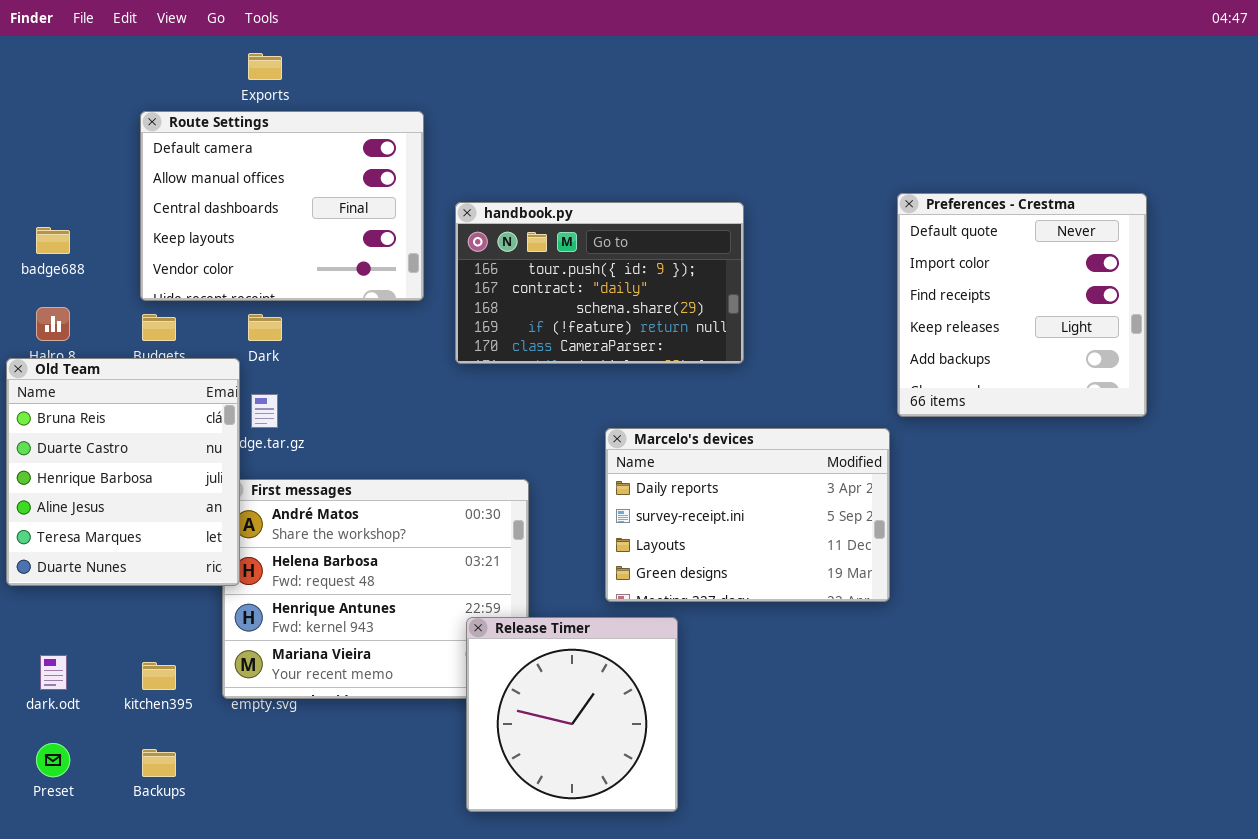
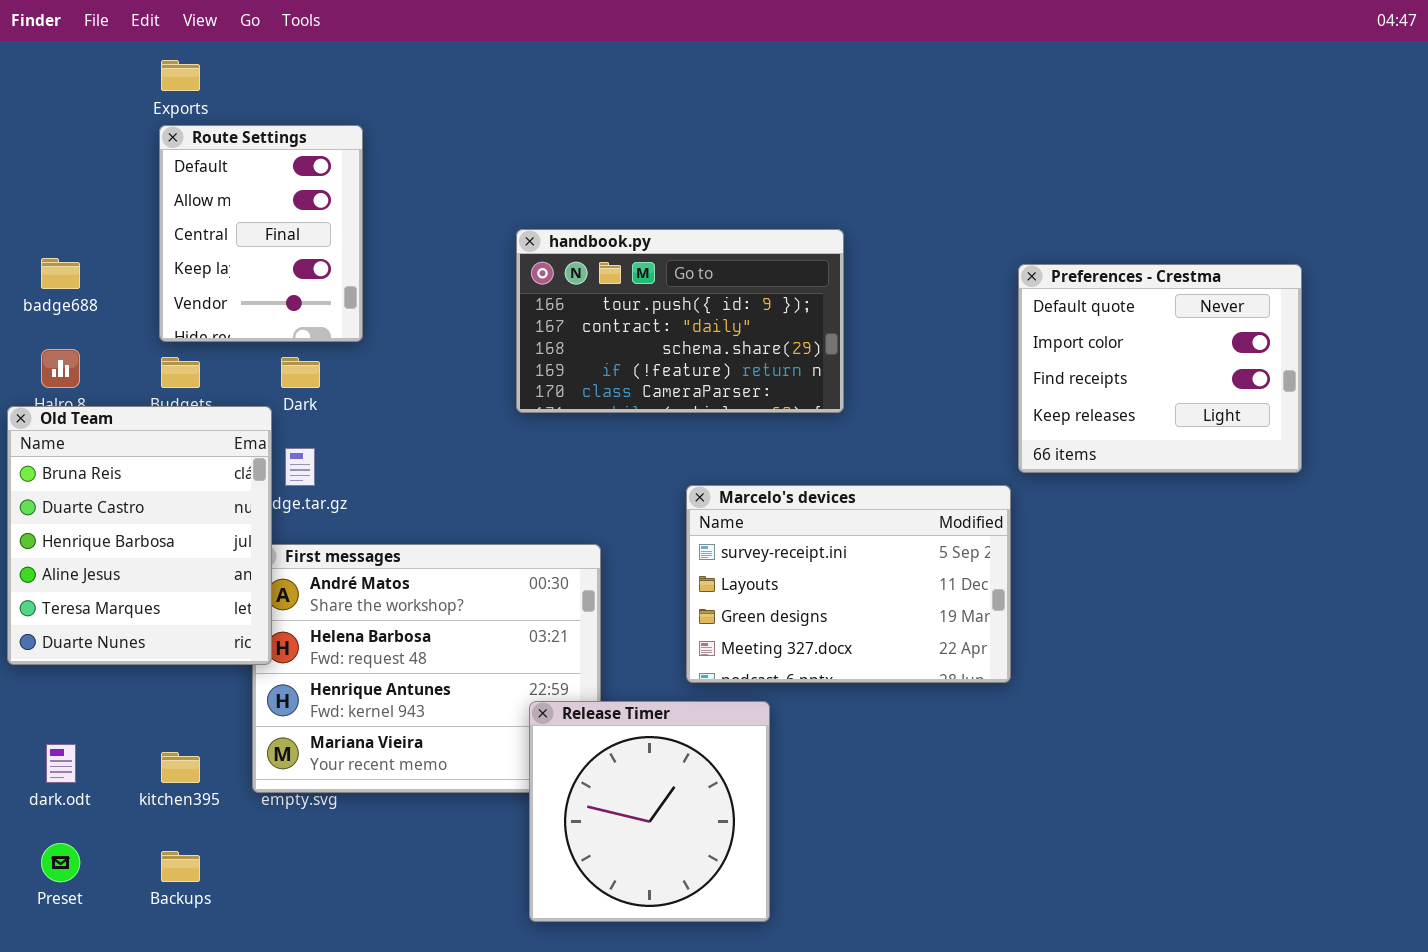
Exports: [248,53,282,80] -> [161,60,200,91], moved
Route Settings: [140,111,424,301] -> [159,125,363,342], resized
Preferences - Crestma: [897,193,1147,417] -> [1018,264,1302,473], resized
Marcelo's devices: [605,428,890,602] -> [686,485,1011,683], scrolled down 1 row

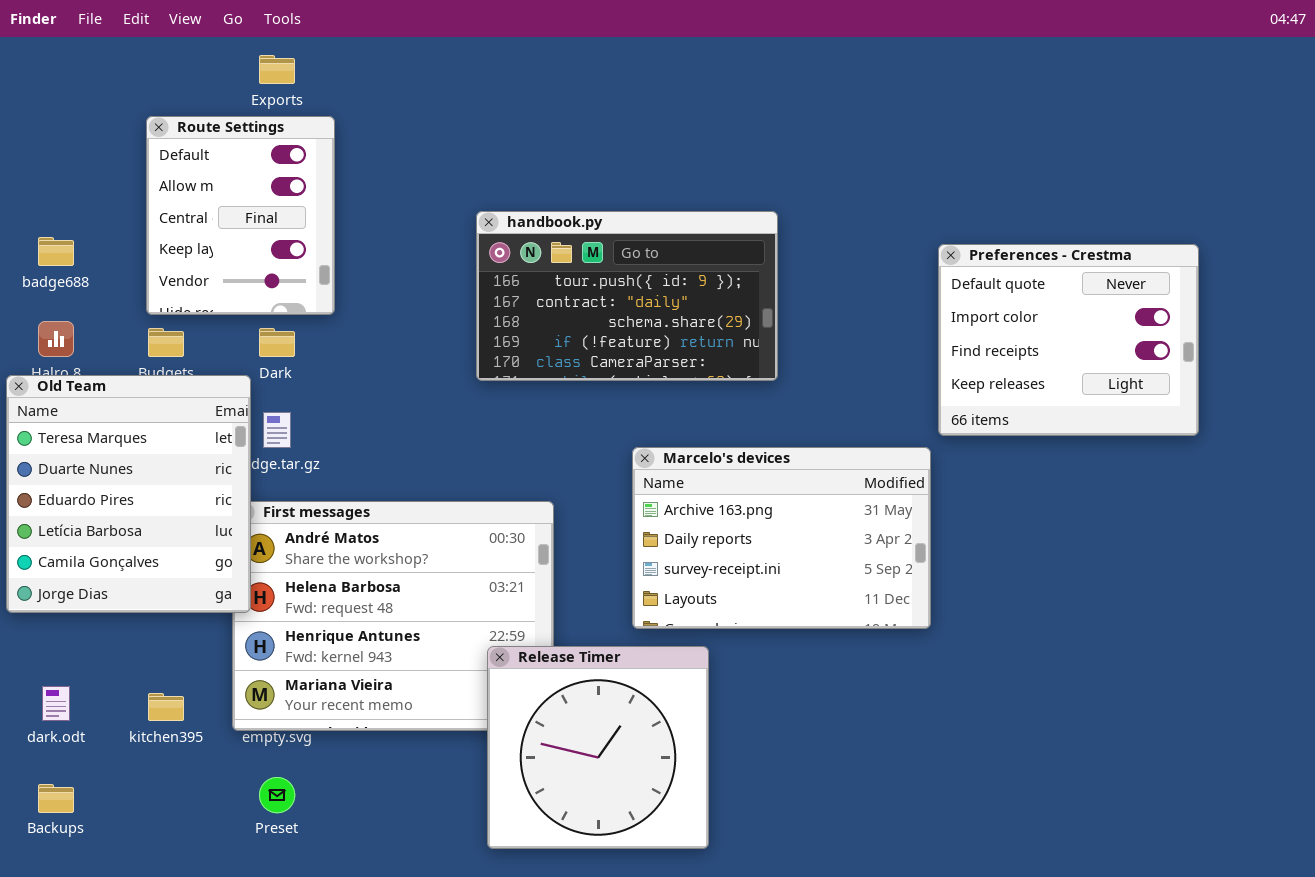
Exports: [161,60,200,91] -> [259,55,295,84], moved
Old Team: [7,406,272,665] -> [6,375,251,613], scrolled down 4 rows
Marcelo's devices: [686,485,1011,683] -> [632,447,931,629], scrolled up 2 rows
Preset: [41,843,80,882] -> [259,777,295,813], moved
Backups: [161,851,200,882] -> [38,784,74,813], moved

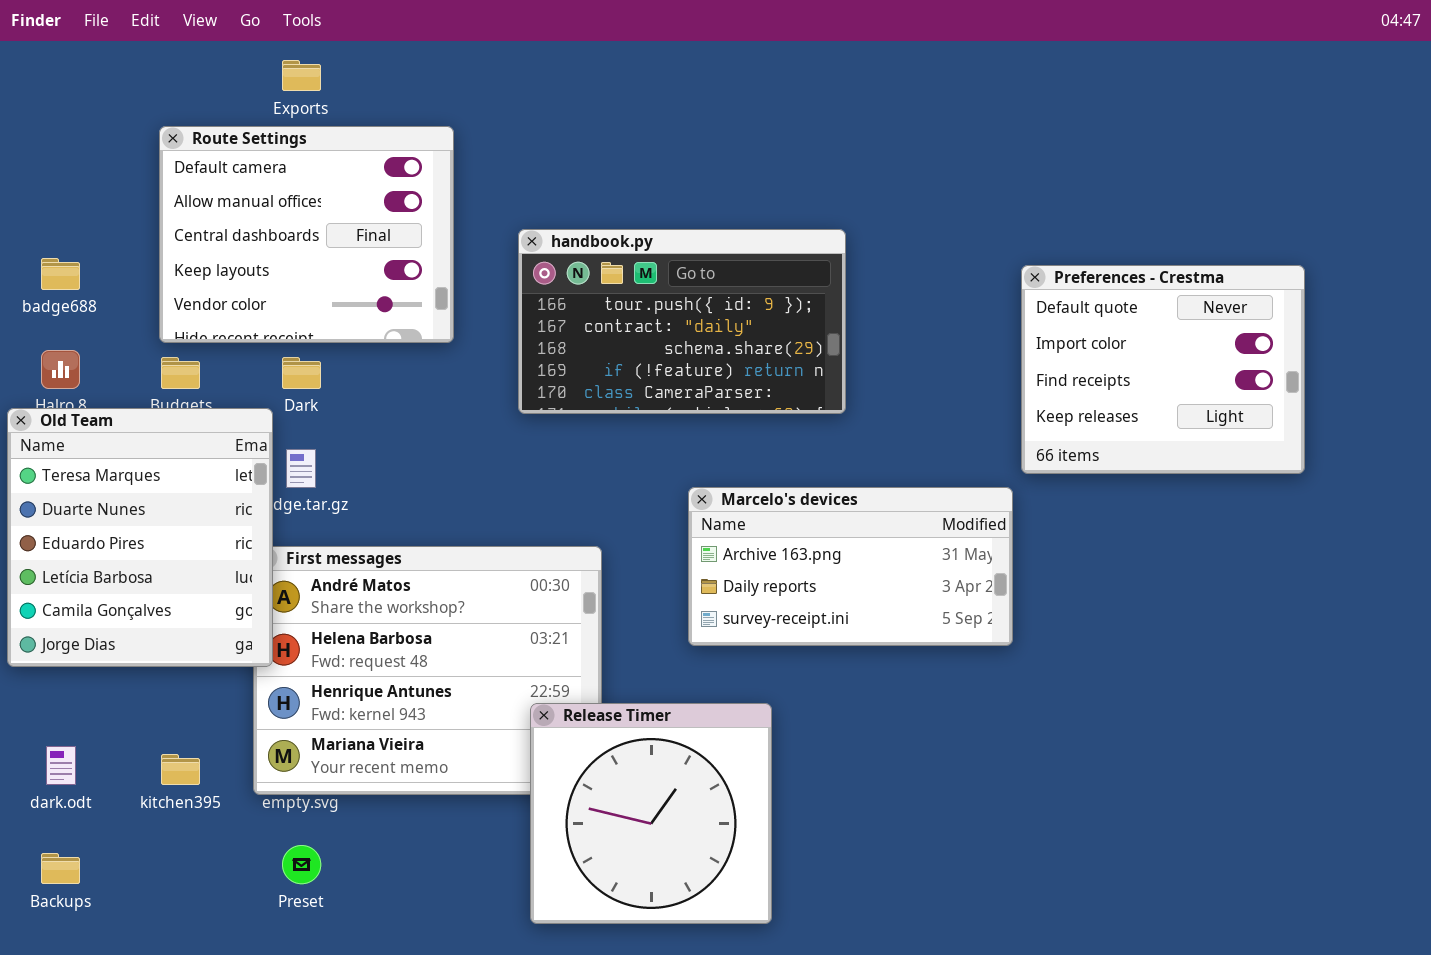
Route Settings: [146,116,335,315] -> [159,126,454,343], resized
Marcelo's devices: [632,447,931,629] -> [688,487,1013,646], resized

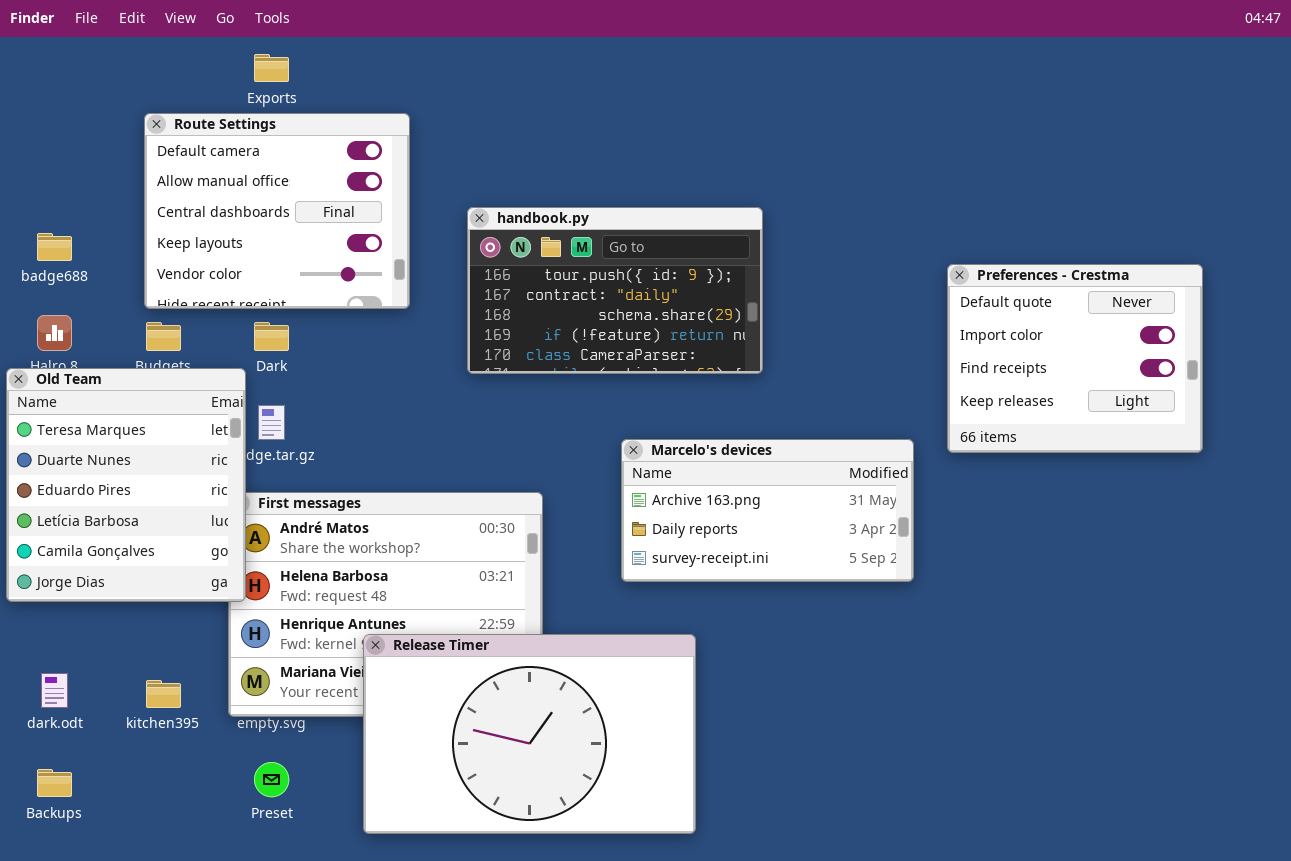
Preferences - Crestma: [1021,265,1305,474] -> [947,264,1203,453], moved
Release Timer: [530,703,772,924] -> [363,634,696,834], resized

